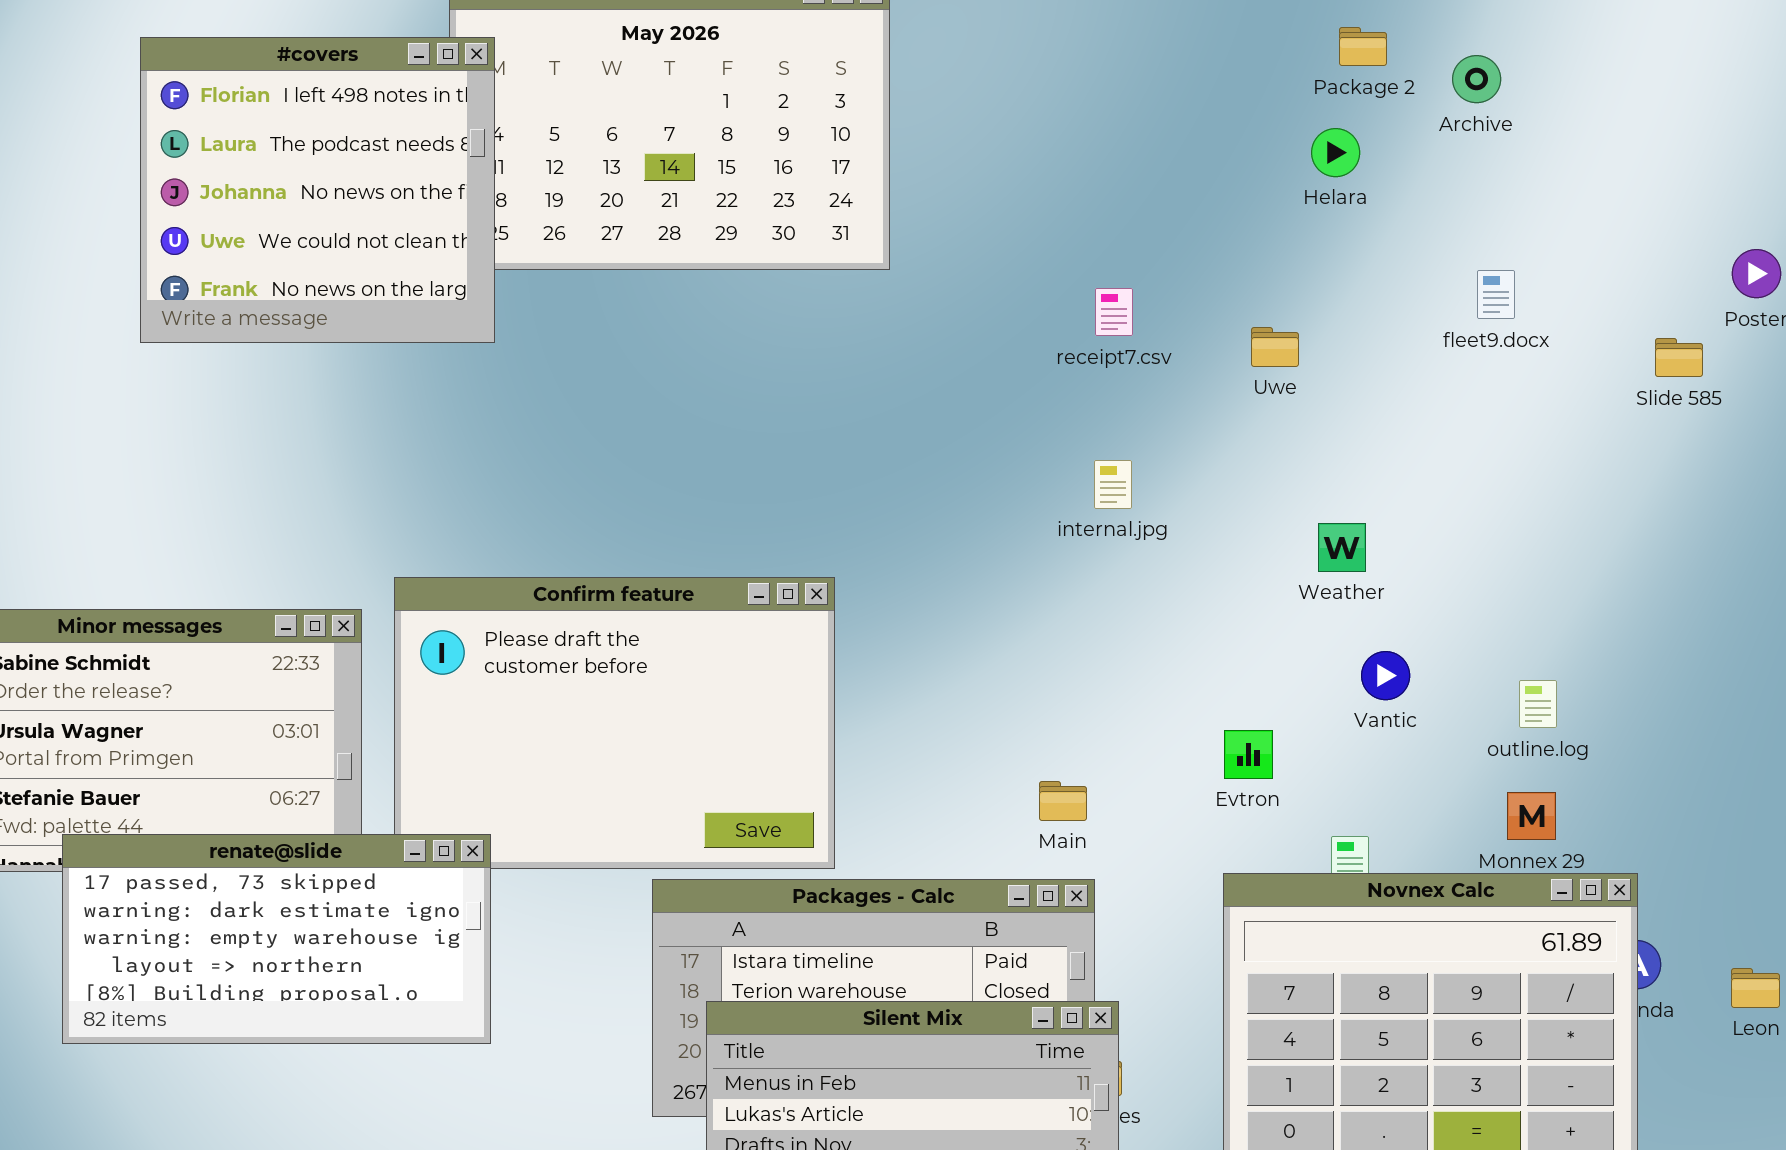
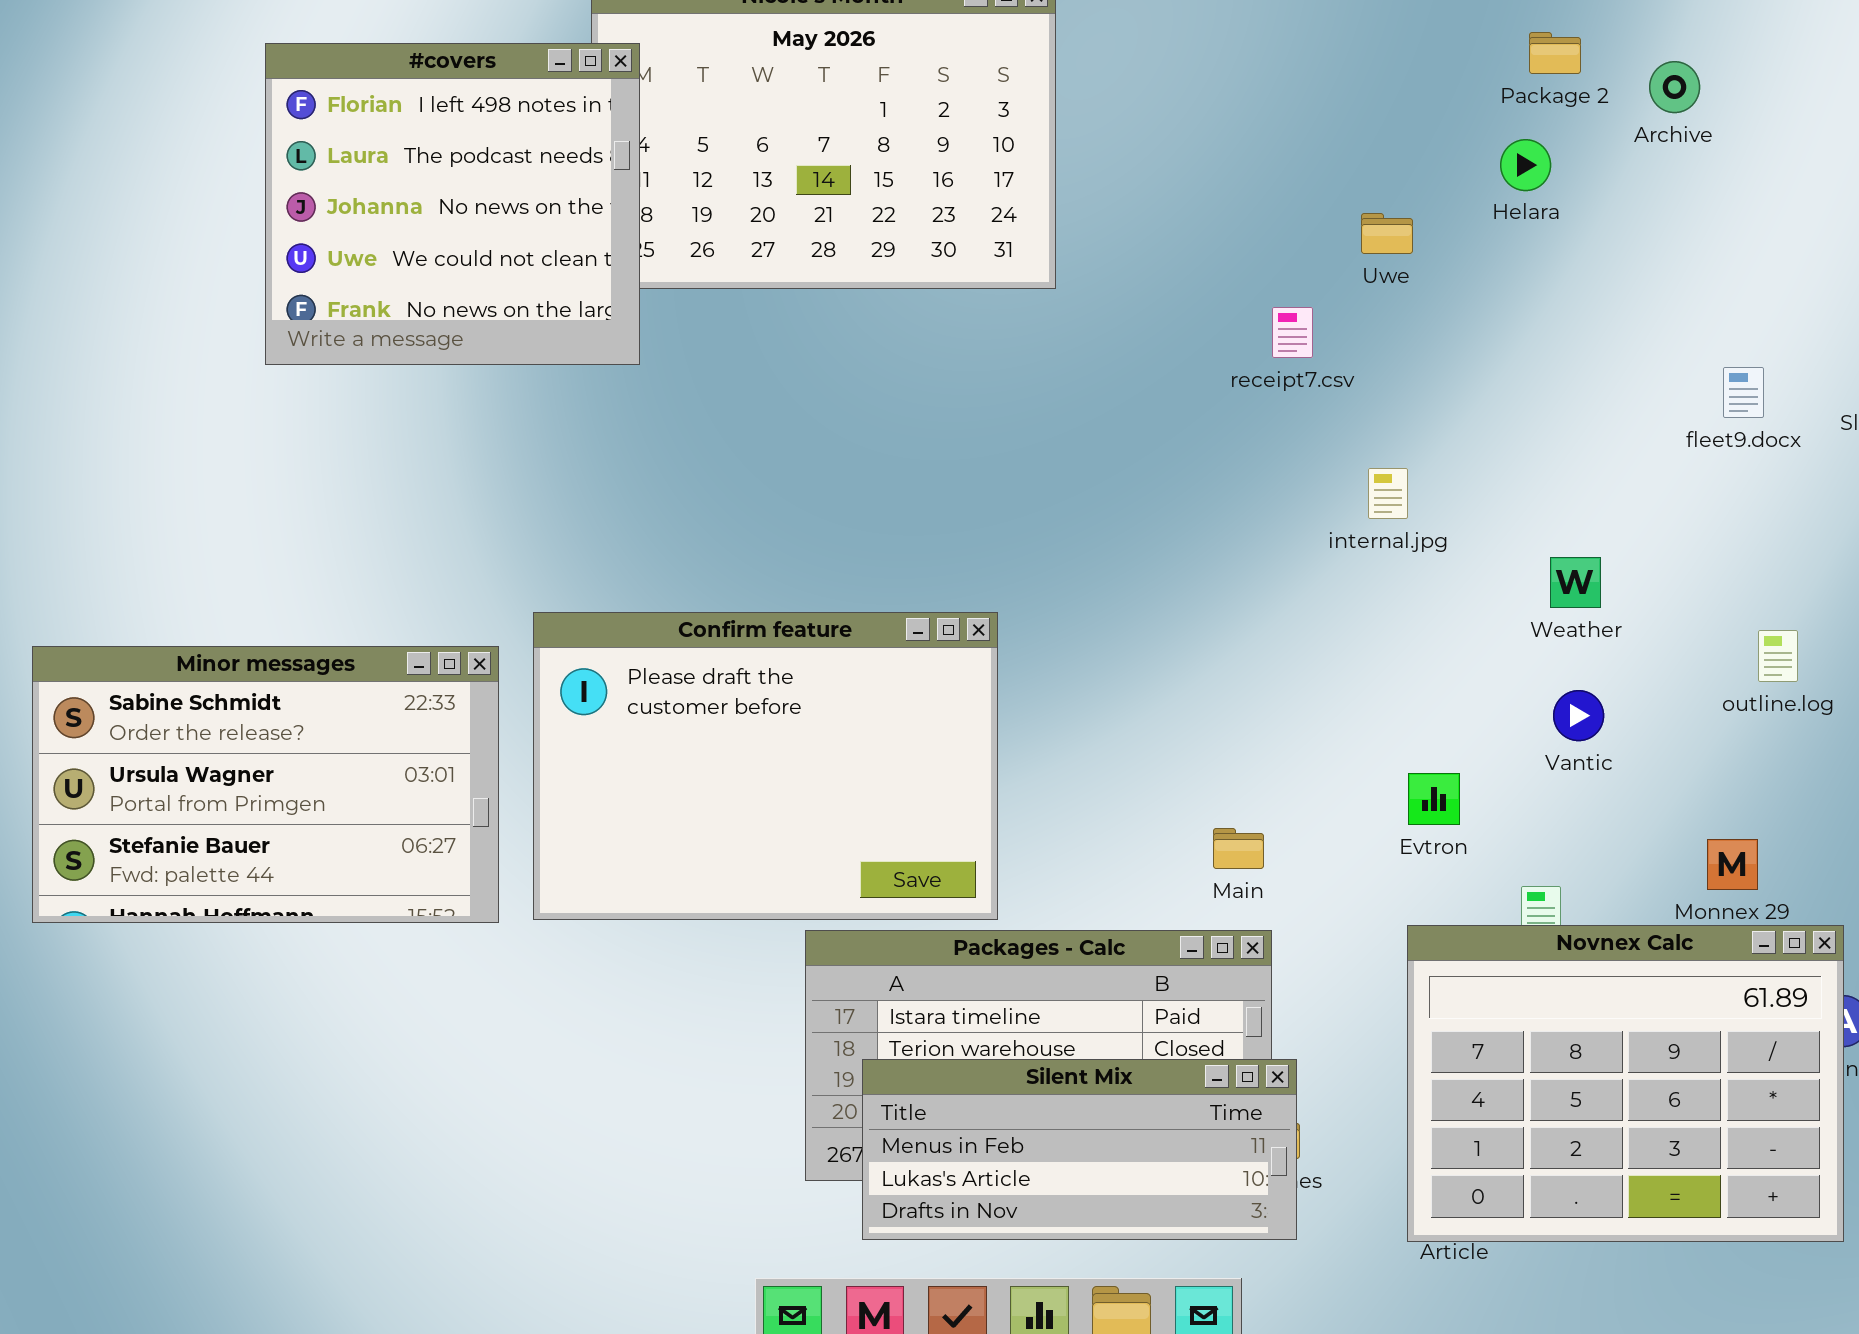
fleet9.docx: [1477,270,1515,319] -> [1723,367,1764,418], moved
Uwe: [1251,327,1299,367] -> [1361,213,1413,254], moved
internal.jpg: [1094,460,1132,509] -> [1368,468,1408,519], moved
Weather: [1318,523,1366,572] -> [1550,557,1601,608], moved
outline.log: [1519,680,1557,728] -> [1758,630,1798,682], moved
renate@slide: [62,834,491,1044] -> none, closed

